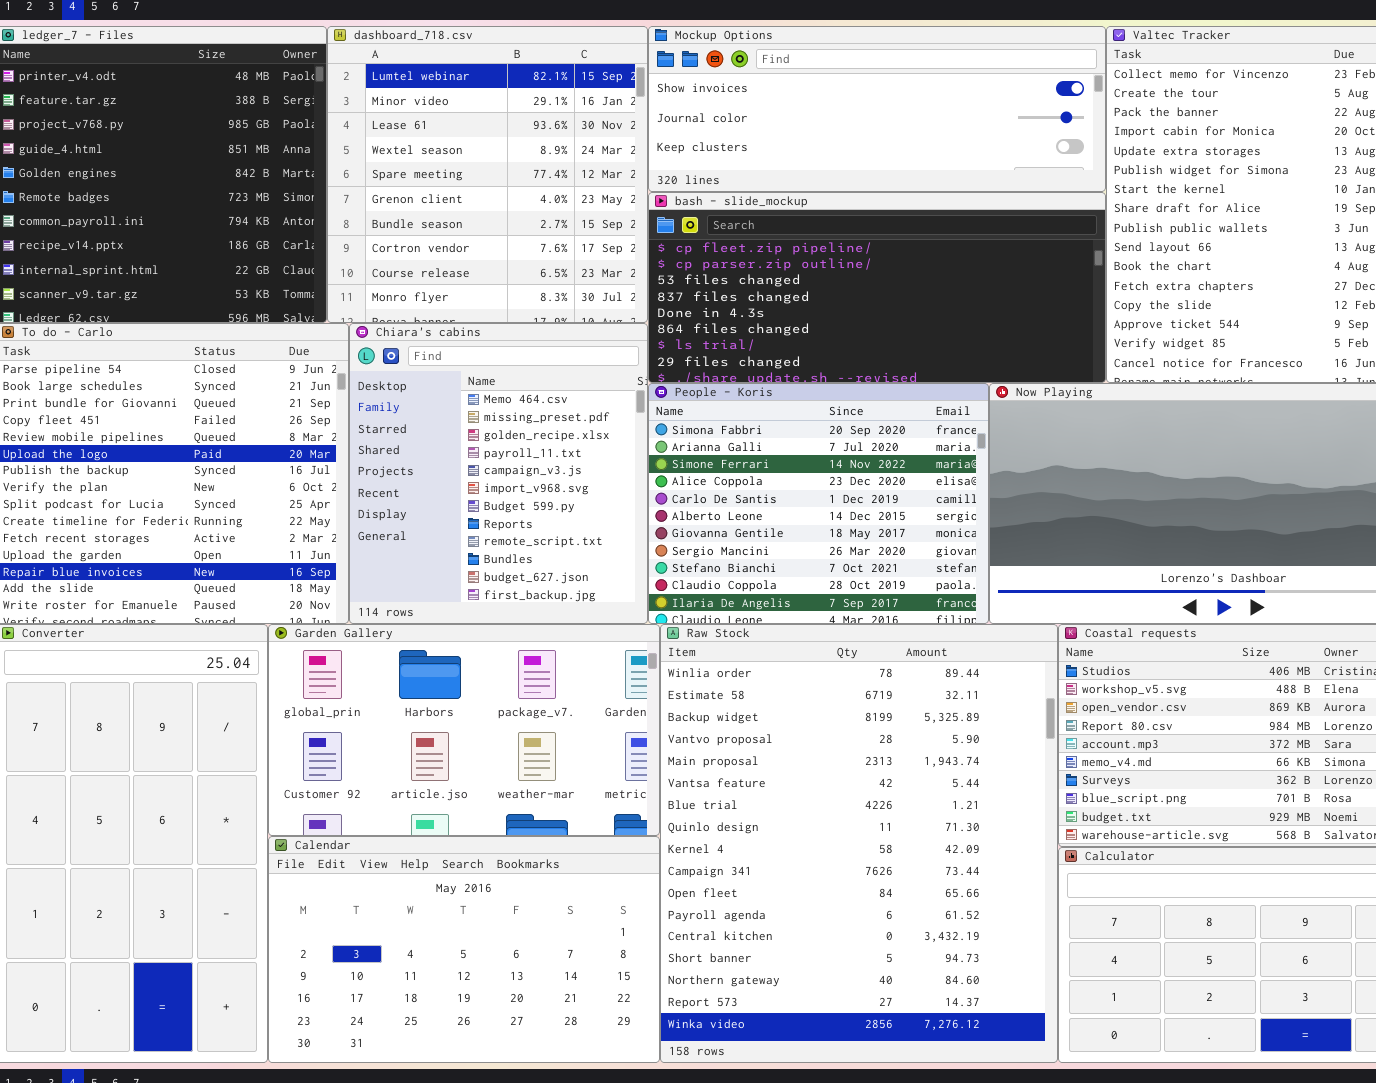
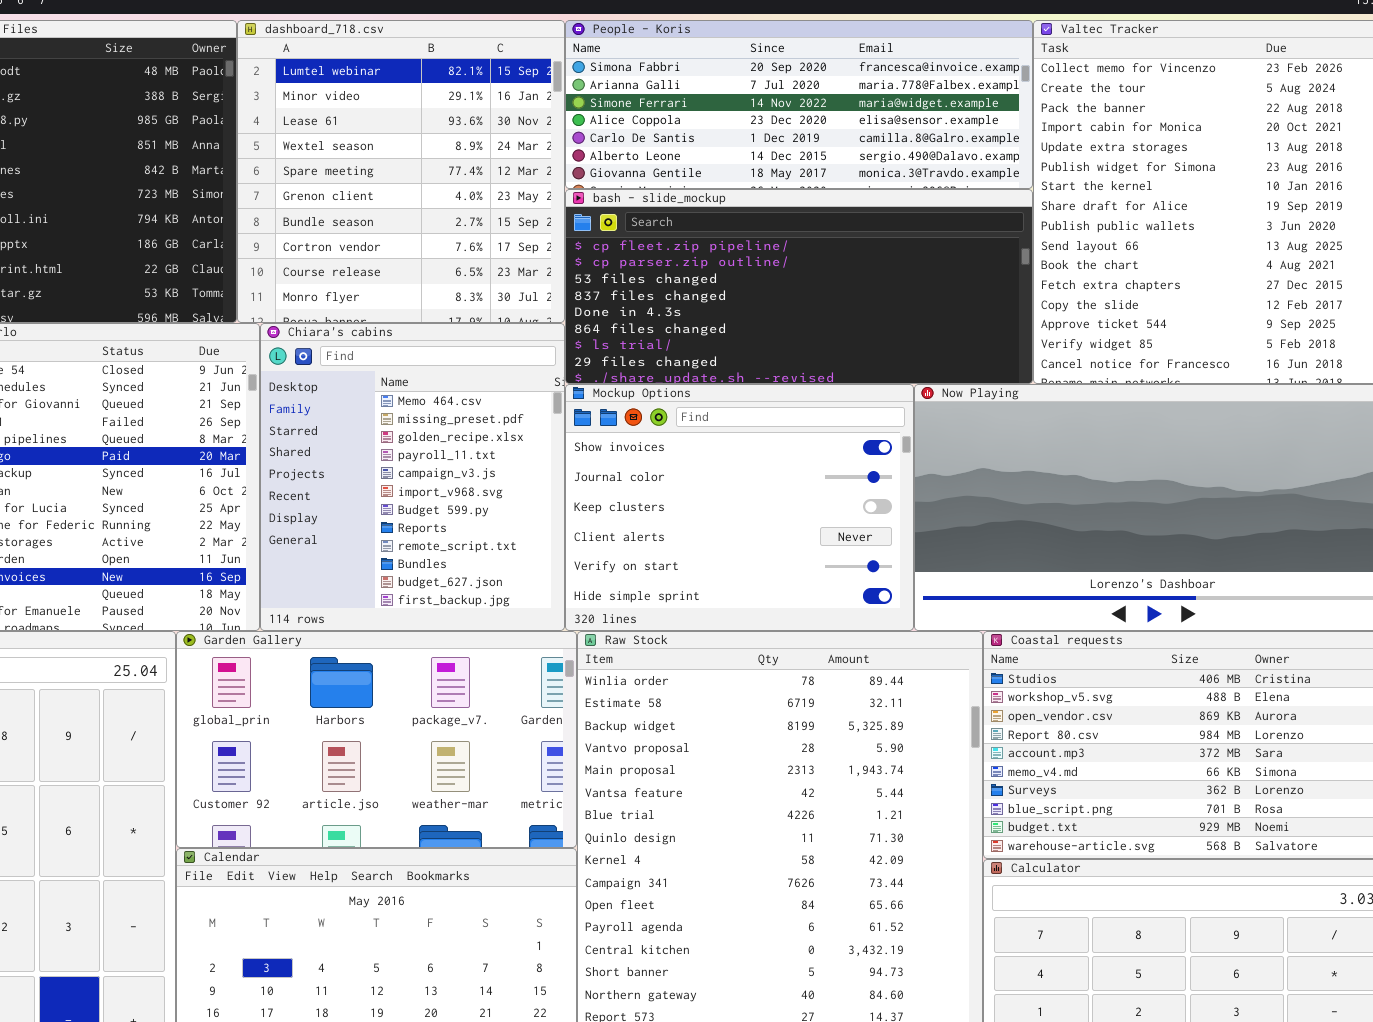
Mockup Options: [648,26,1106,192] -> [565,384,914,631], moved, resized
People - Koris: [648,383,989,624] -> [565,20,1033,189], moved, resized

